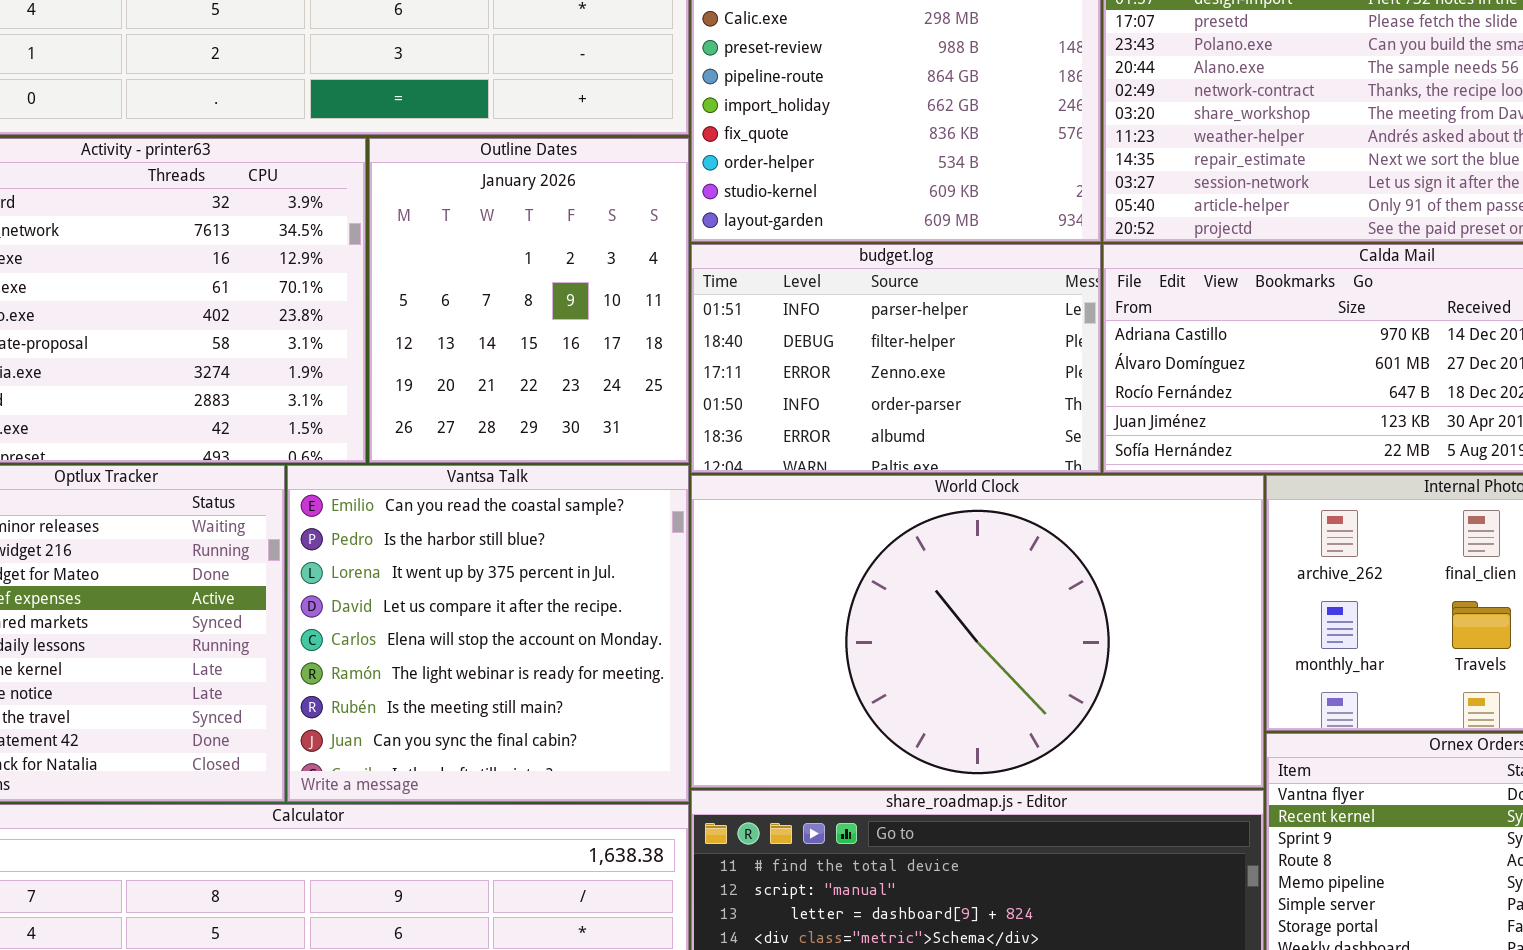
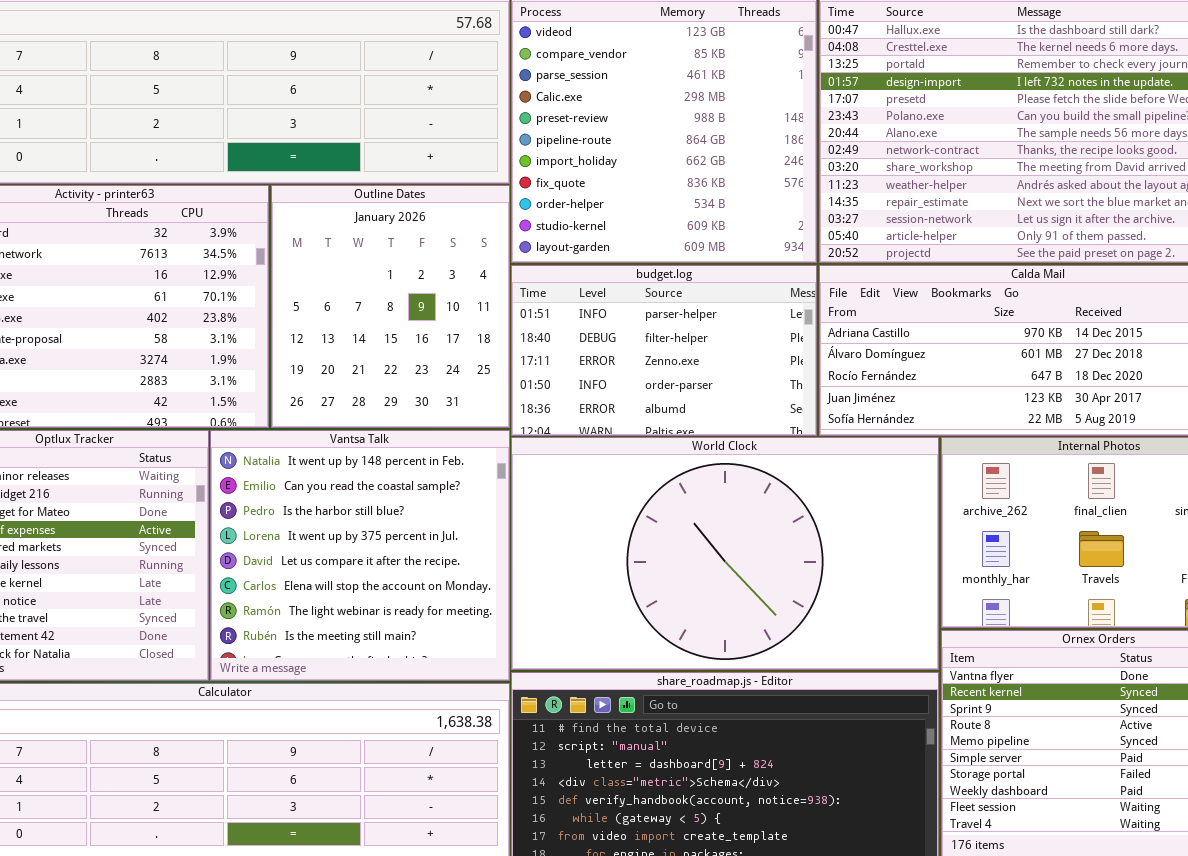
Vantsa Talk: [287,465,689,802] -> [210,430,510,681], scrolled up 1 row

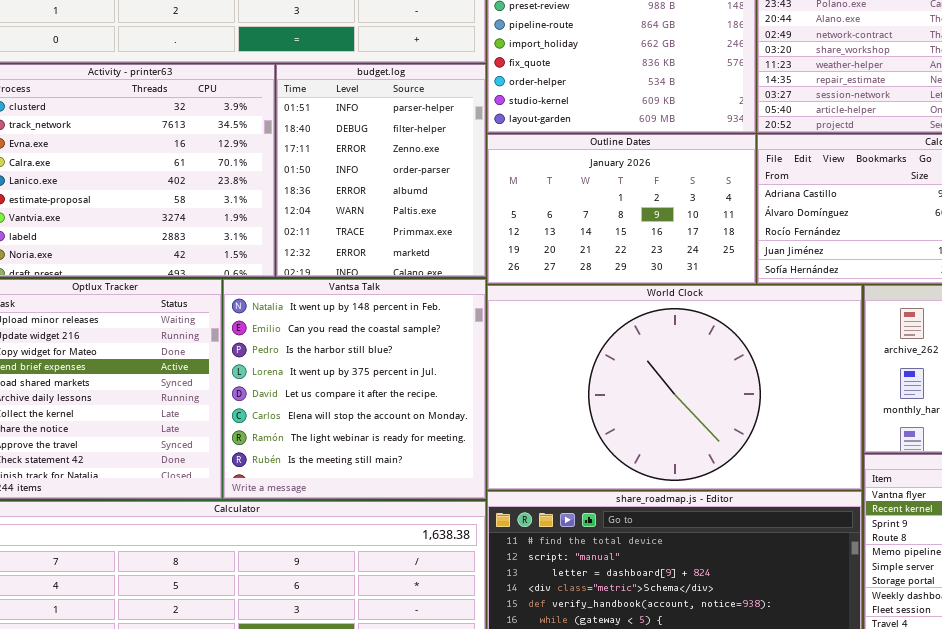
Outline Dates: [271,185,510,428] -> [487,134,756,284], moved, resized
budget.log: [511,265,817,436] -> [276,64,486,277], moved, resized

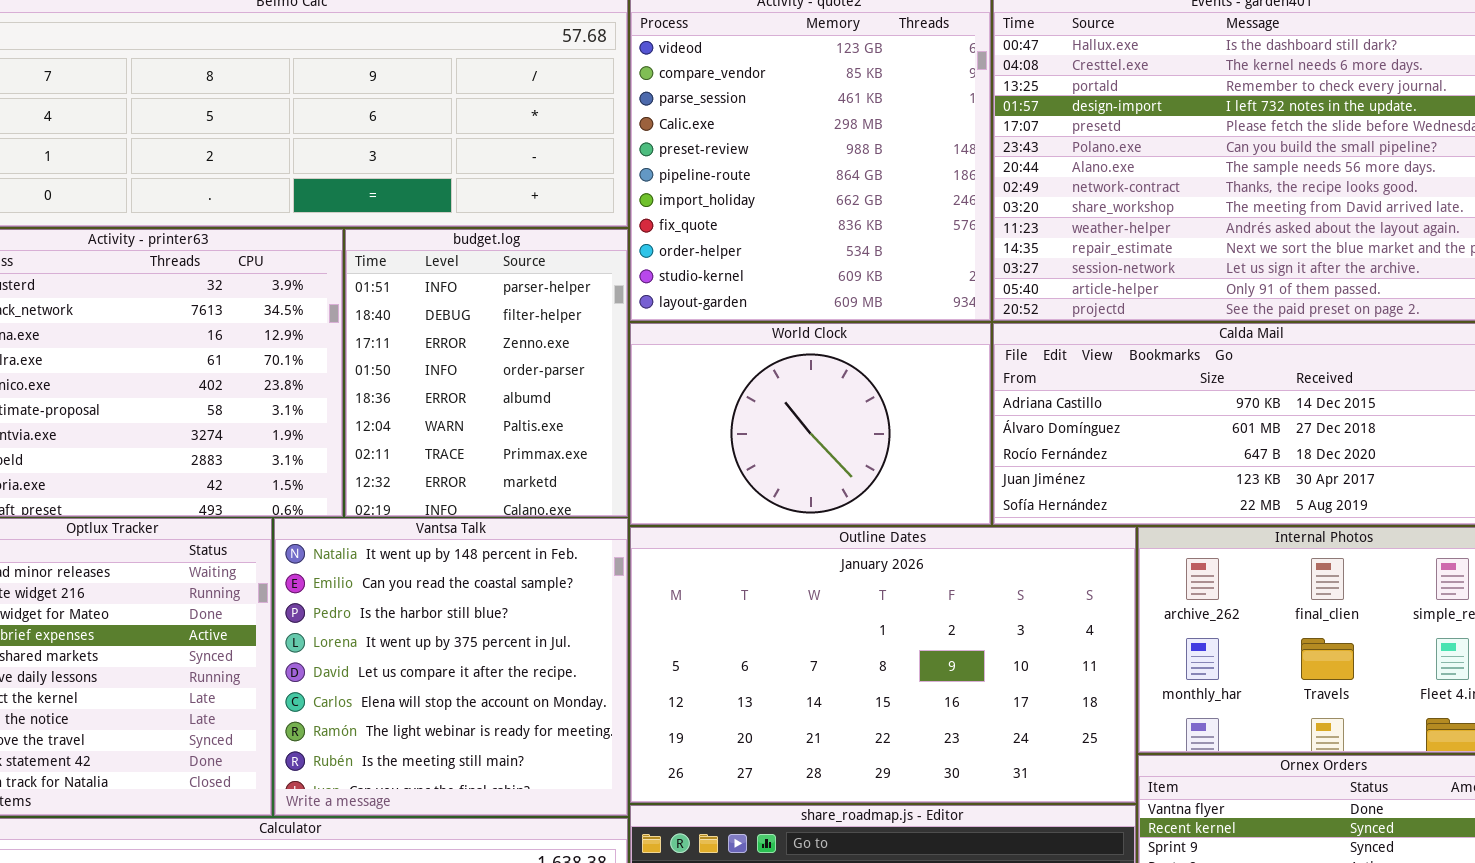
Outline Dates: [487,134,756,284] -> [630,527,1136,803], moved, resized
World Clock: [487,285,862,490] -> [630,323,991,525], moved, resized

